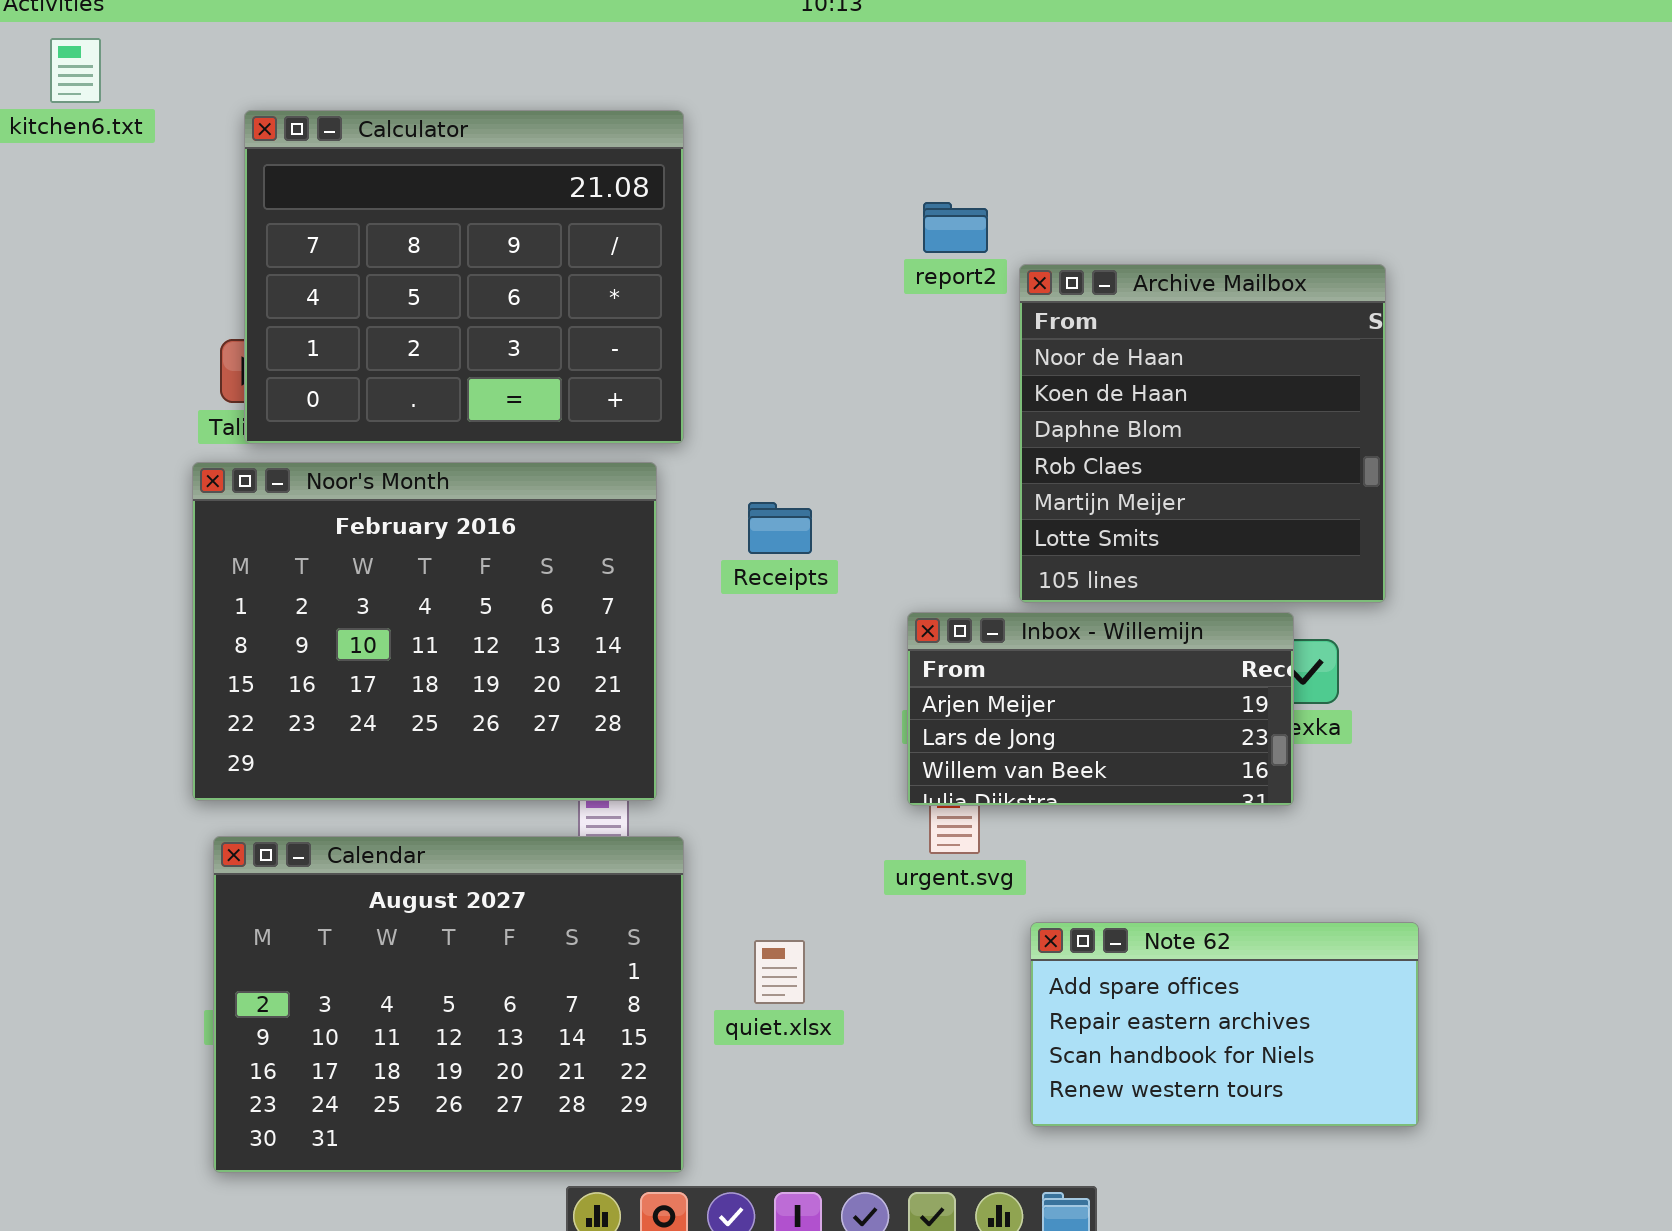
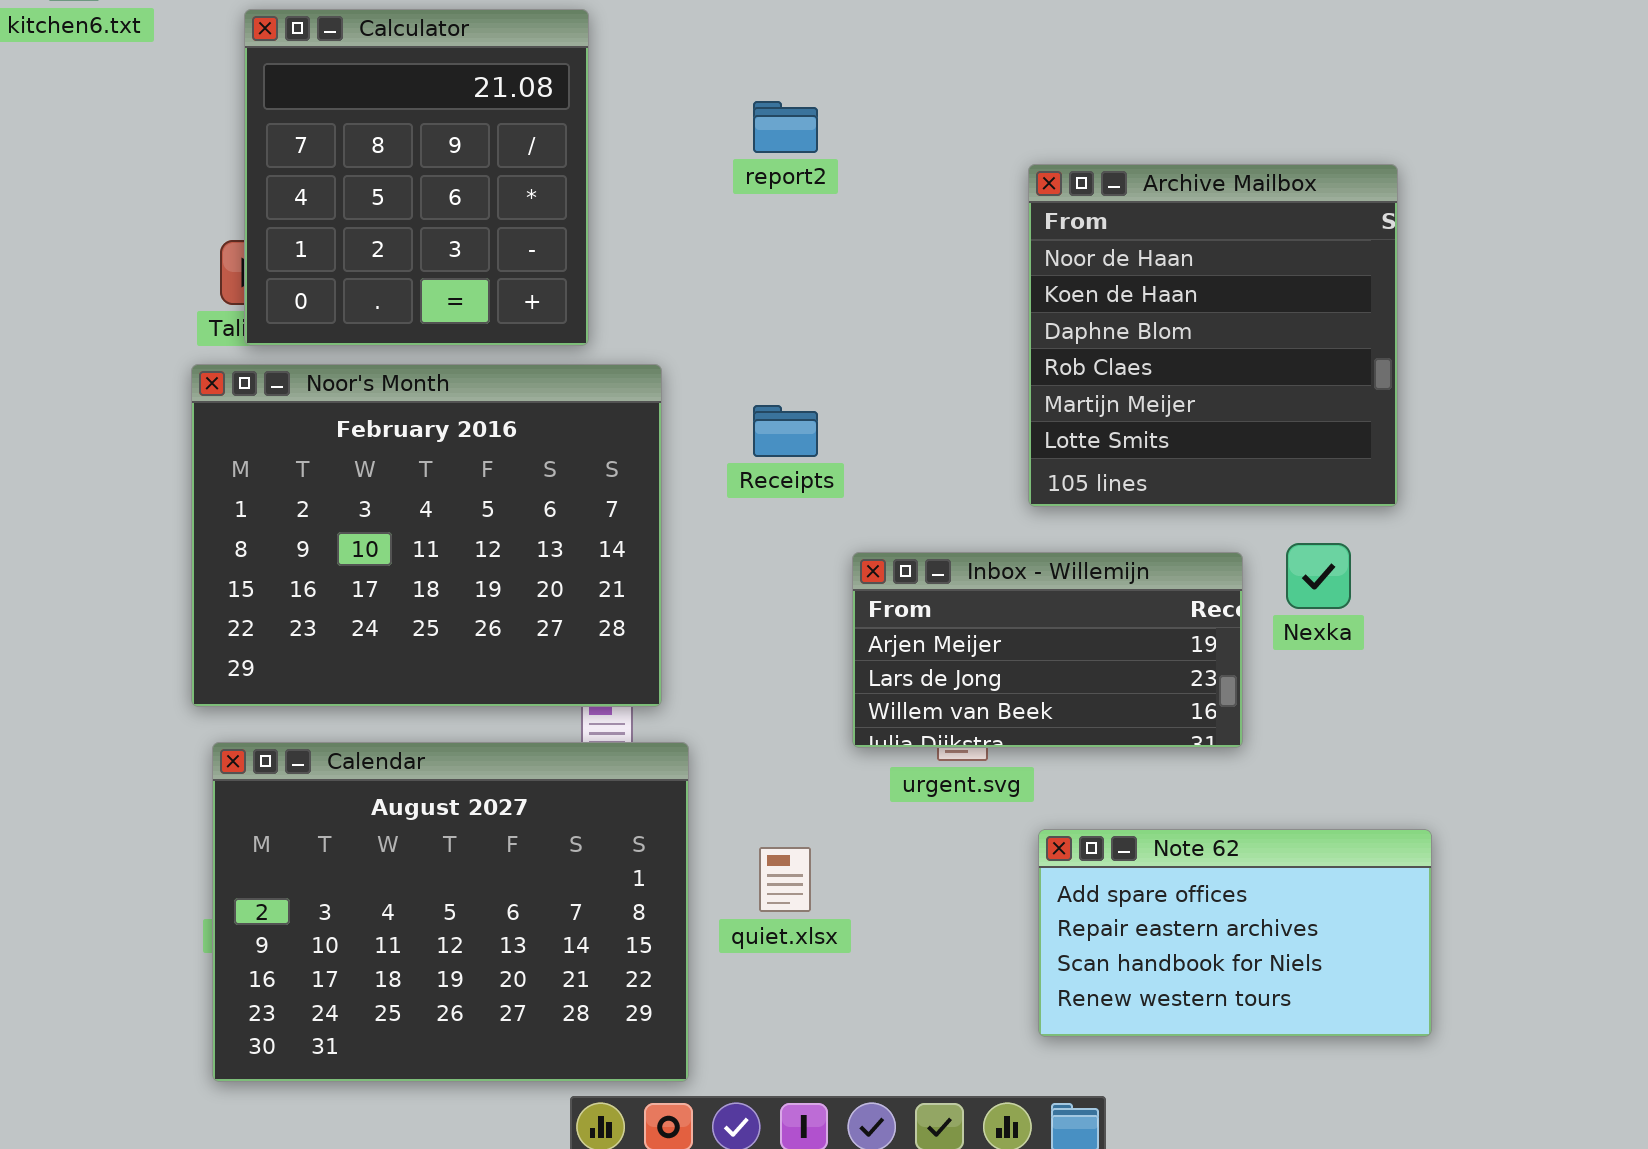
Calculator: [244,110,684,444] -> [244,9,589,346], resized
report2: [923,202,988,253] -> [753,101,818,153], moved
Inbox - Willemijn: [907,612,1294,806] -> [852,552,1243,748], moved

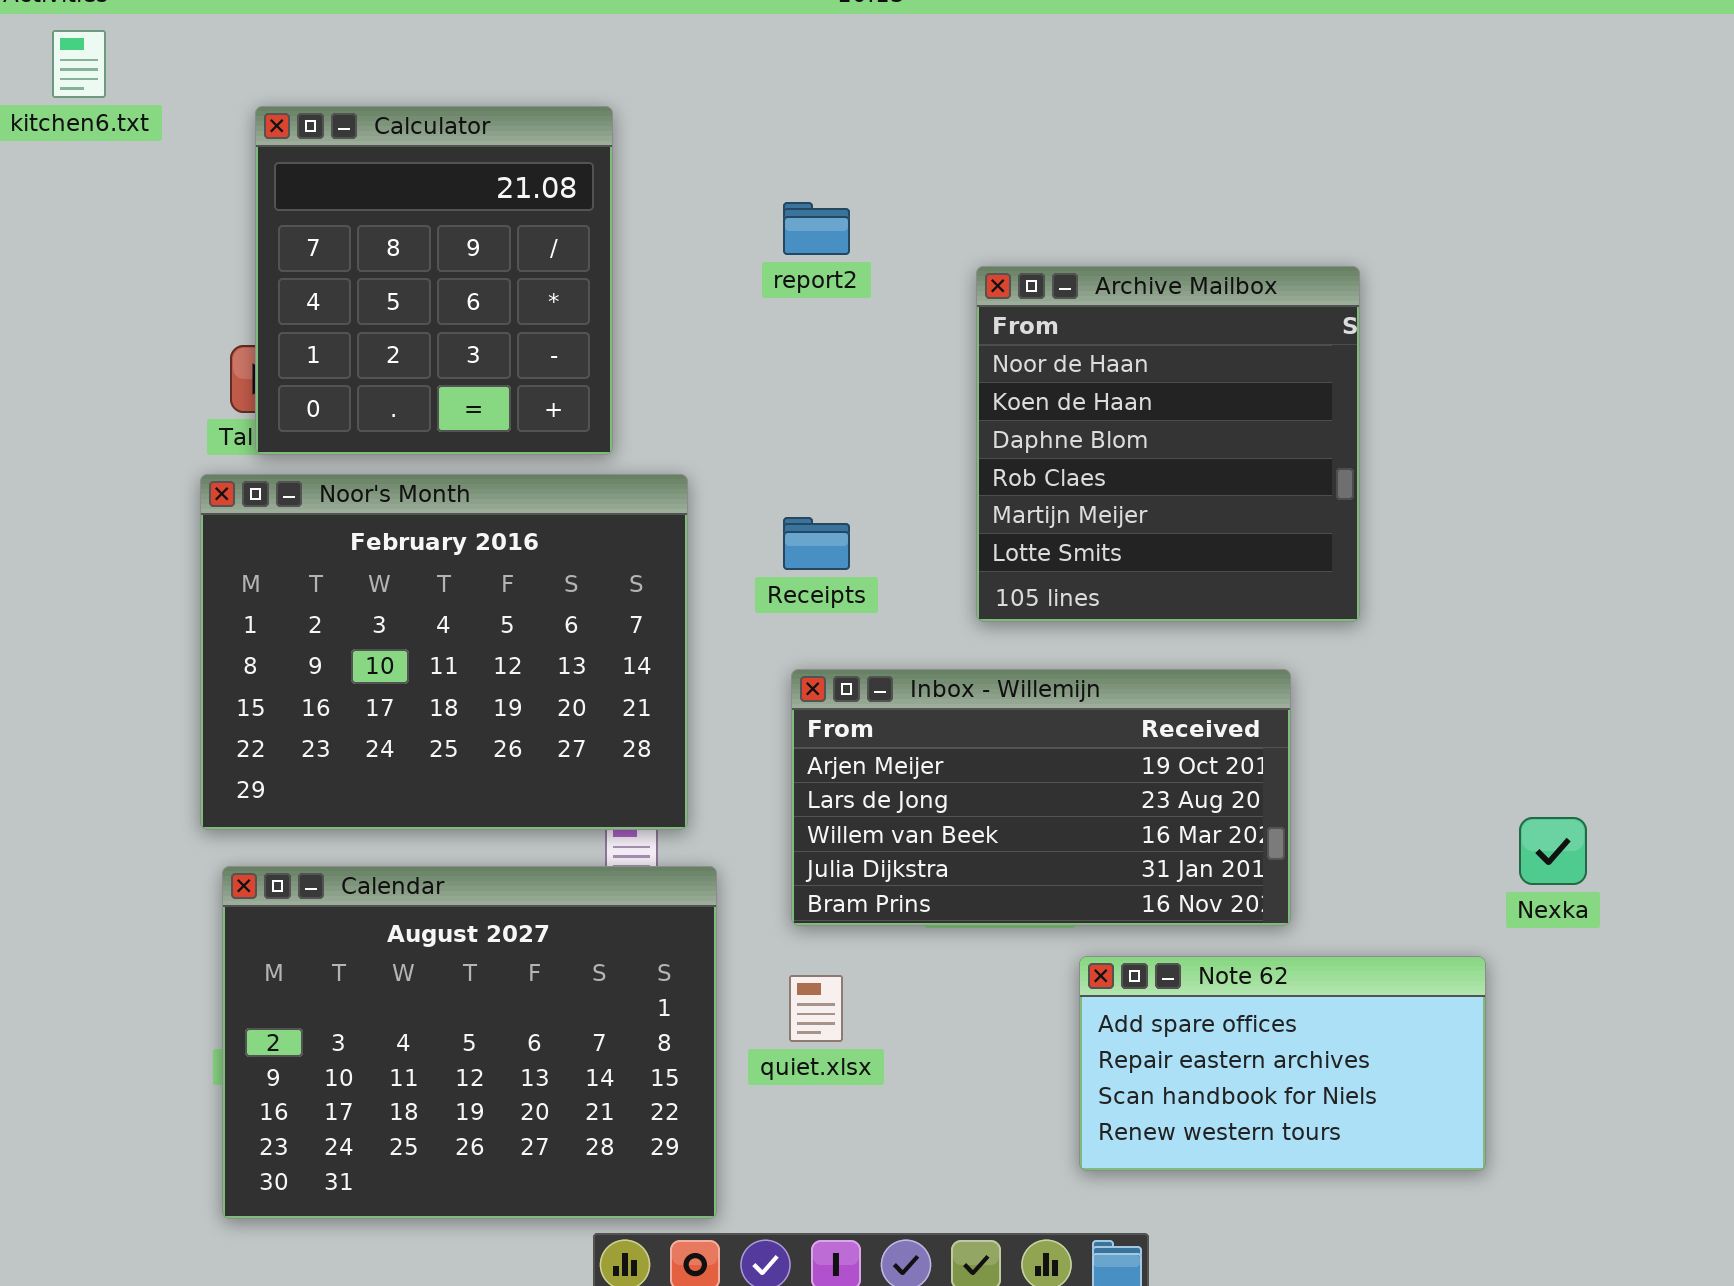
Archive Mailbox: [1028,164,1398,507] -> [976,266,1360,622], moved
Nexka: [1286,543,1351,609] -> [1519,817,1587,885], moved
Inbox - Willemijn: [852,552,1243,748] -> [791,669,1291,926], resized

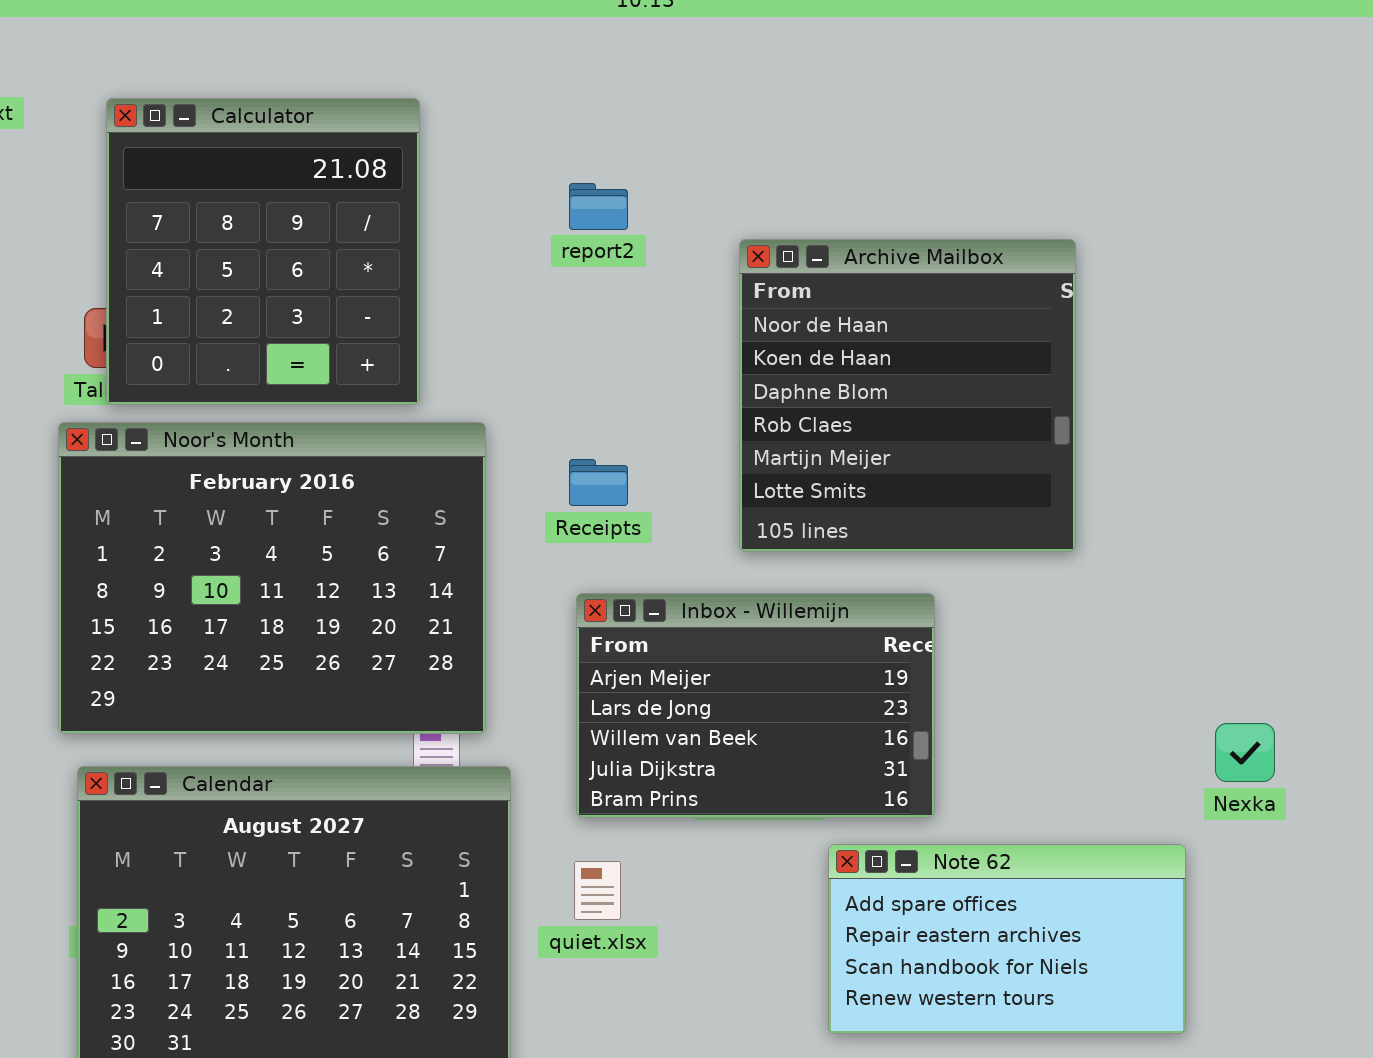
Inbox - Willemijn: [791,669,1291,926] -> [576,593,935,818], resized

